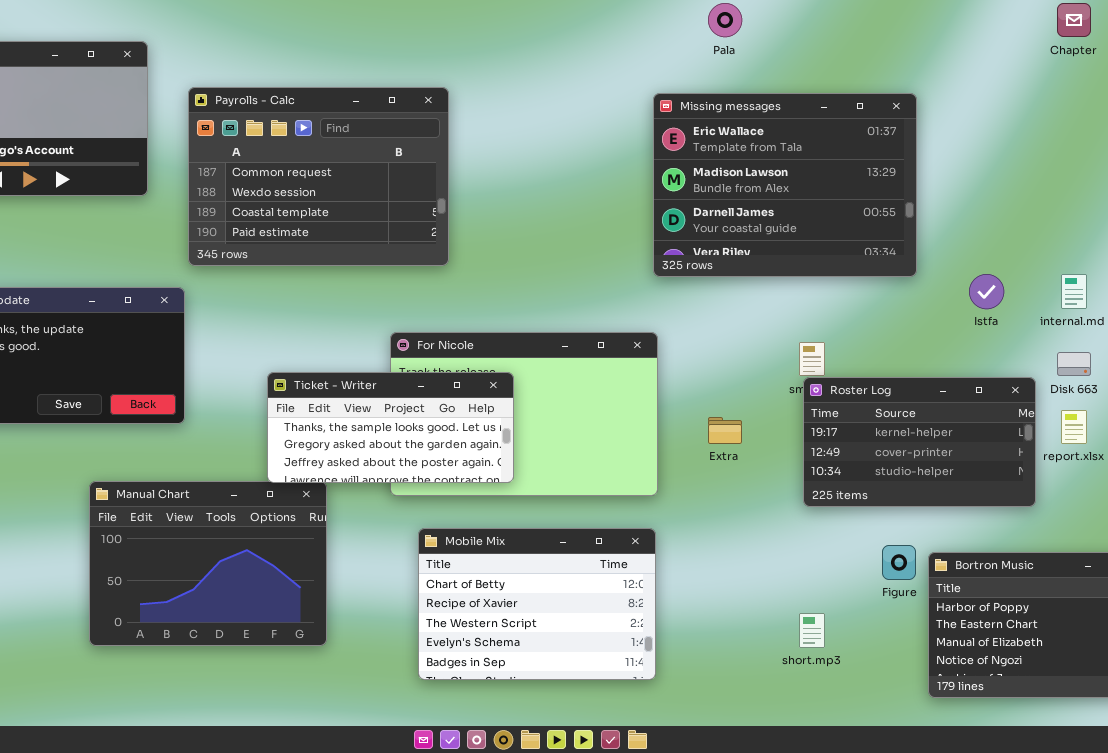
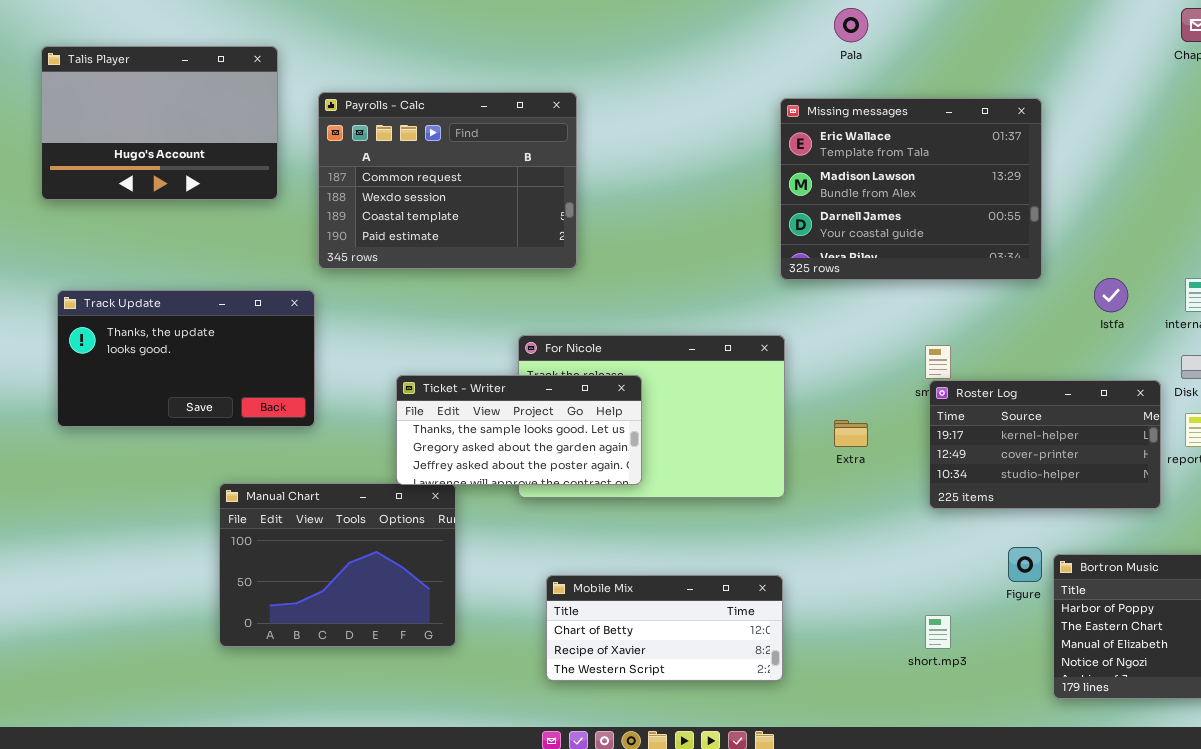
Mobile Mix: [418,528,656,680] -> [546,575,783,681], resized

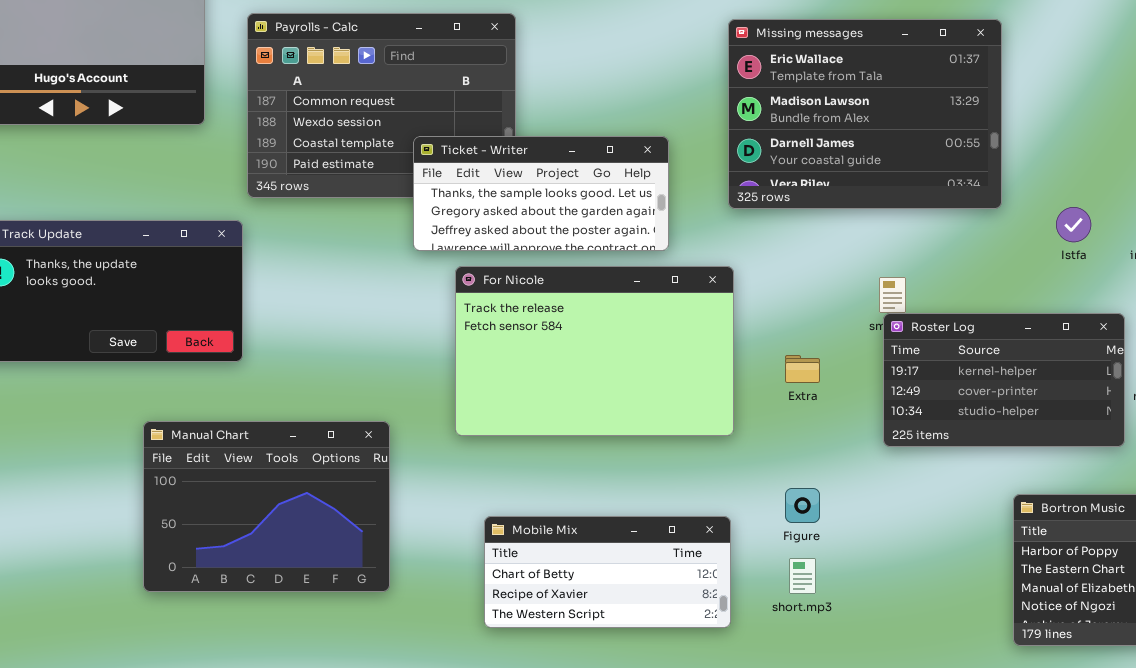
Ticket - Writer: [396,375,642,485] -> [413,136,669,251], moved
Figure: [1008,547,1042,582] -> [785,488,820,523], moved
short.mp3: [925,615,951,649] -> [789,558,816,594], moved

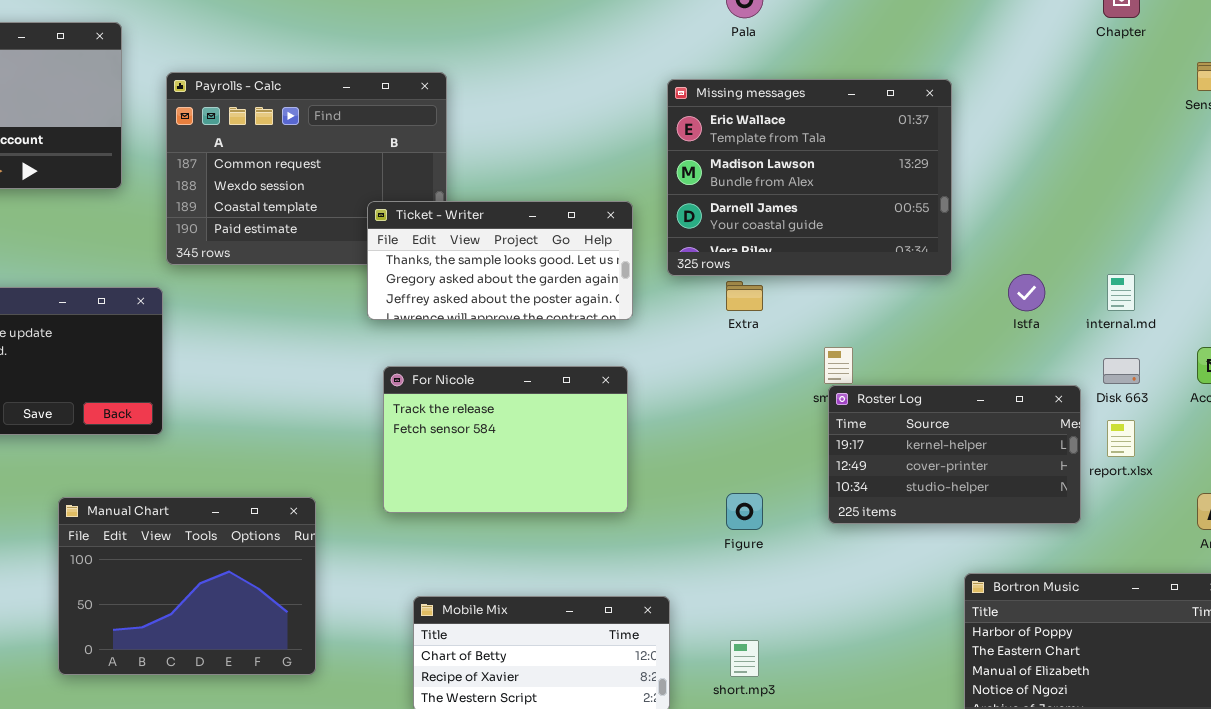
Ticket - Writer: [413,136,669,251] -> [367,201,633,320], moved
For Nicole: [455,266,734,436] -> [383,366,628,513], resized
Extra: [785,355,820,383] -> [726,281,763,311], moved
Figure: [785,488,820,523] -> [726,493,763,530], moved

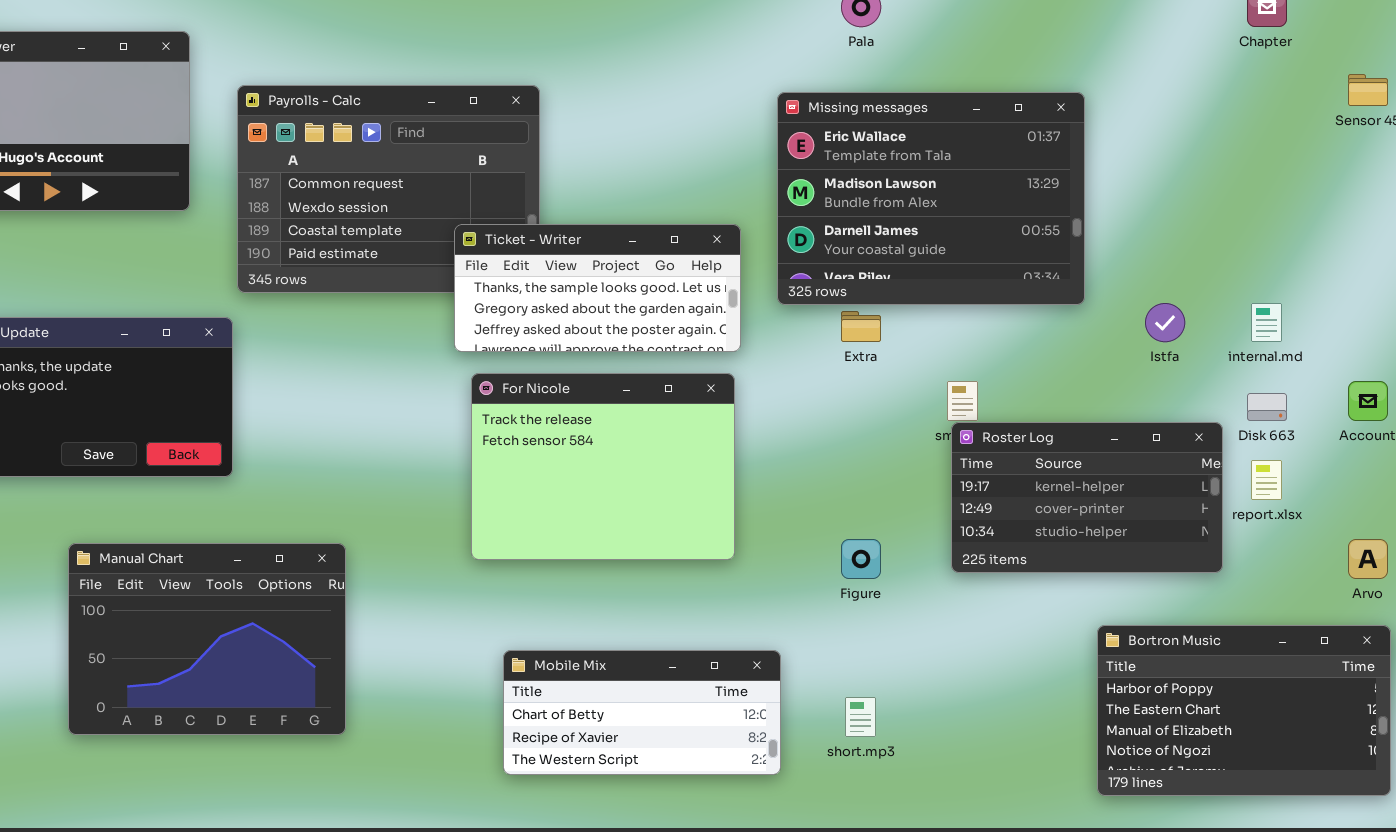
For Nicole: [383,366,628,513] -> [471,373,735,560], resized
Manual Chart: [58,497,316,675] -> [68,543,346,735], moved

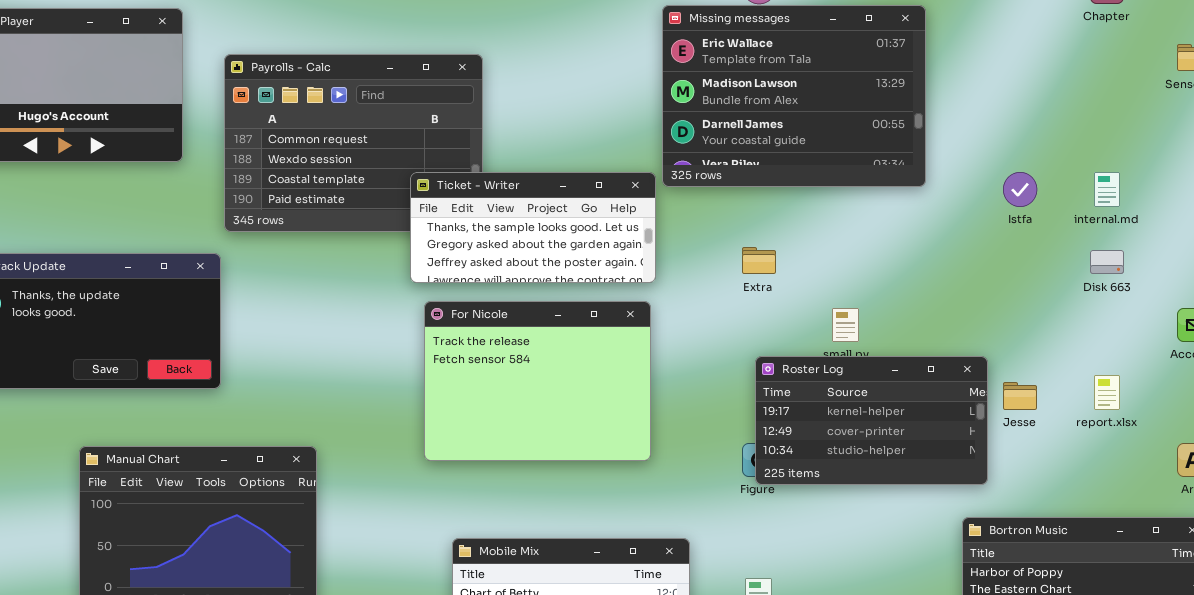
Missing messages: [777,92,1085,305] -> [662,5,926,187], moved
Istfa: [1145,303,1185,342] -> [1003,172,1037,207], moved
internal.md: [1251,303,1282,342] -> [1094,172,1120,207], moved
Disk 663: [1247,393,1287,421] -> [1090,250,1124,274], moved
Roster Log: [951,422,1223,573] -> [755,356,988,485], moved

